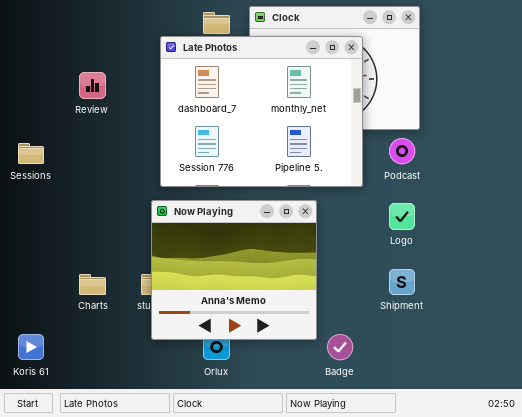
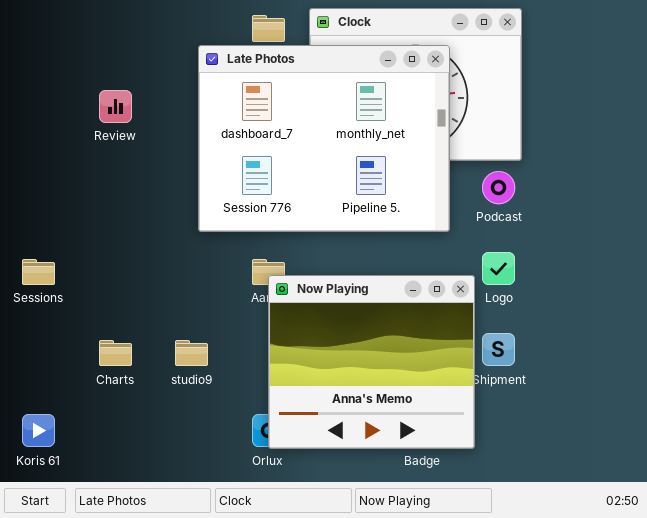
Sessions: [18,143,44,164] -> [22,259,55,285], moved
Now Playing: [151,200,317,340] -> [268,275,475,449], moved

